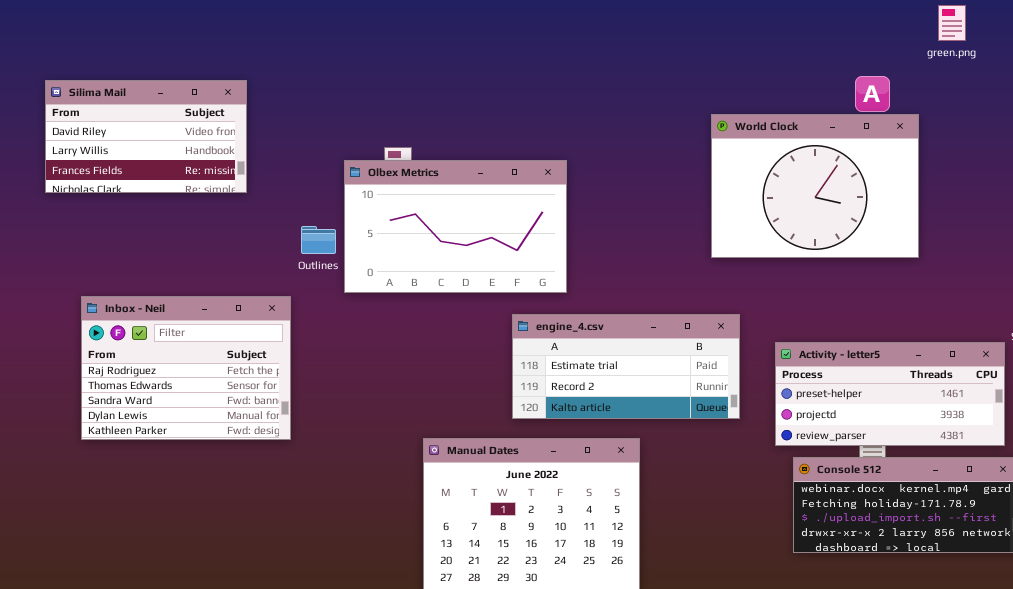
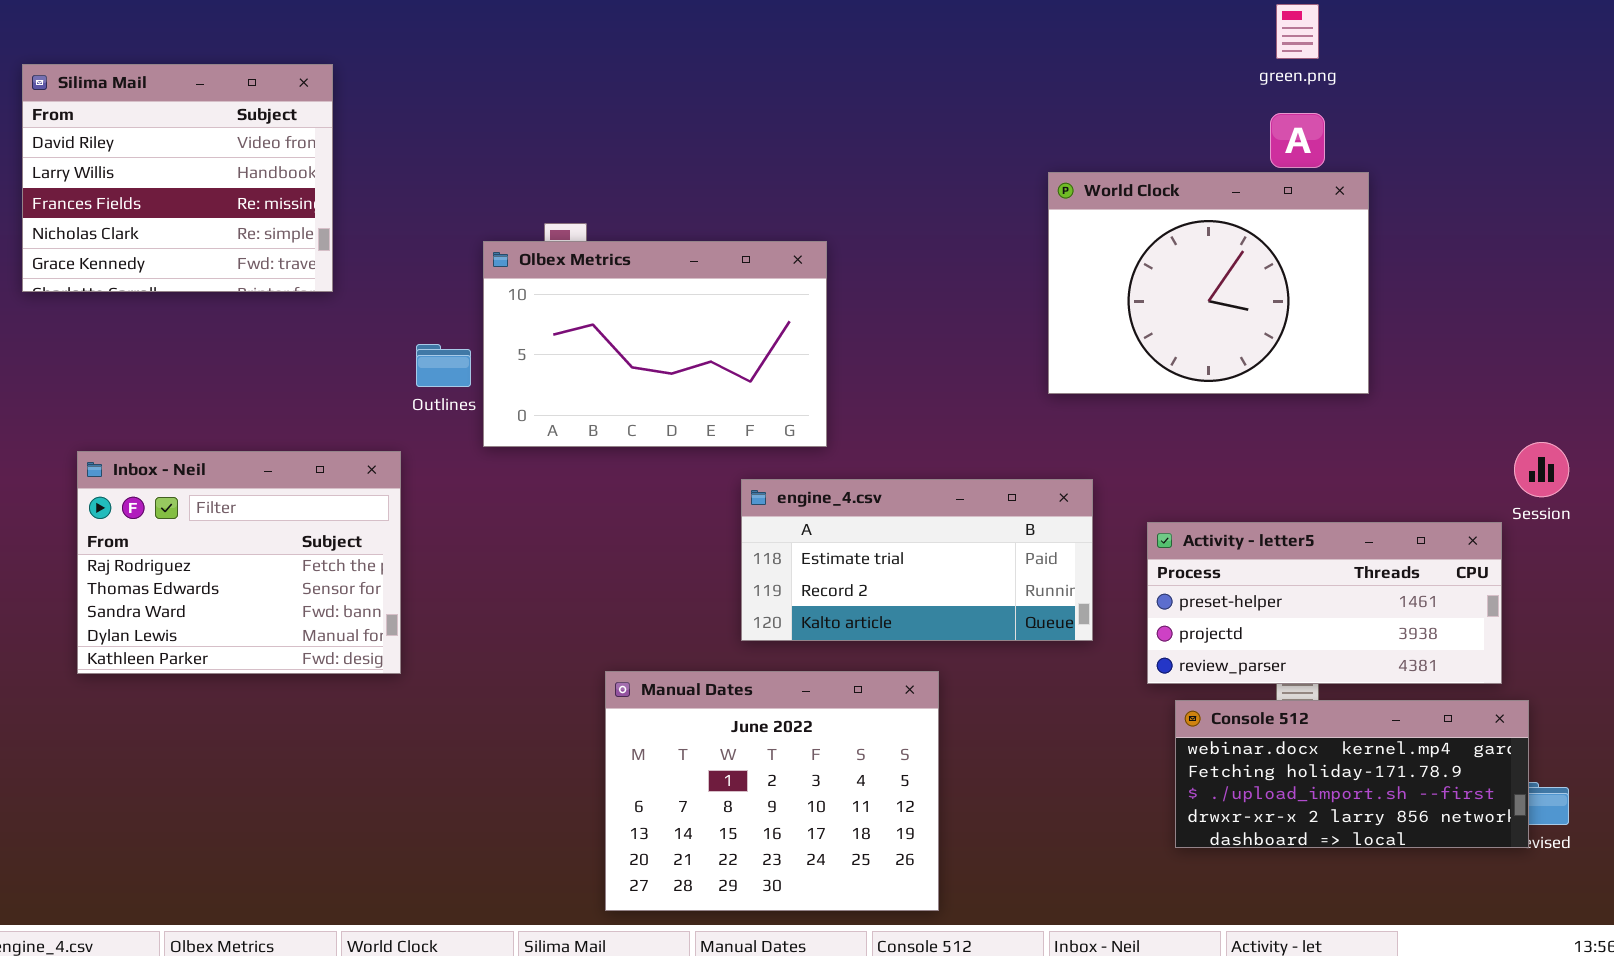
green.png: [938,5,966,41] -> [1276,4,1319,59], moved
Silima Mail: [45,80,247,193] -> [22,64,333,292], resized

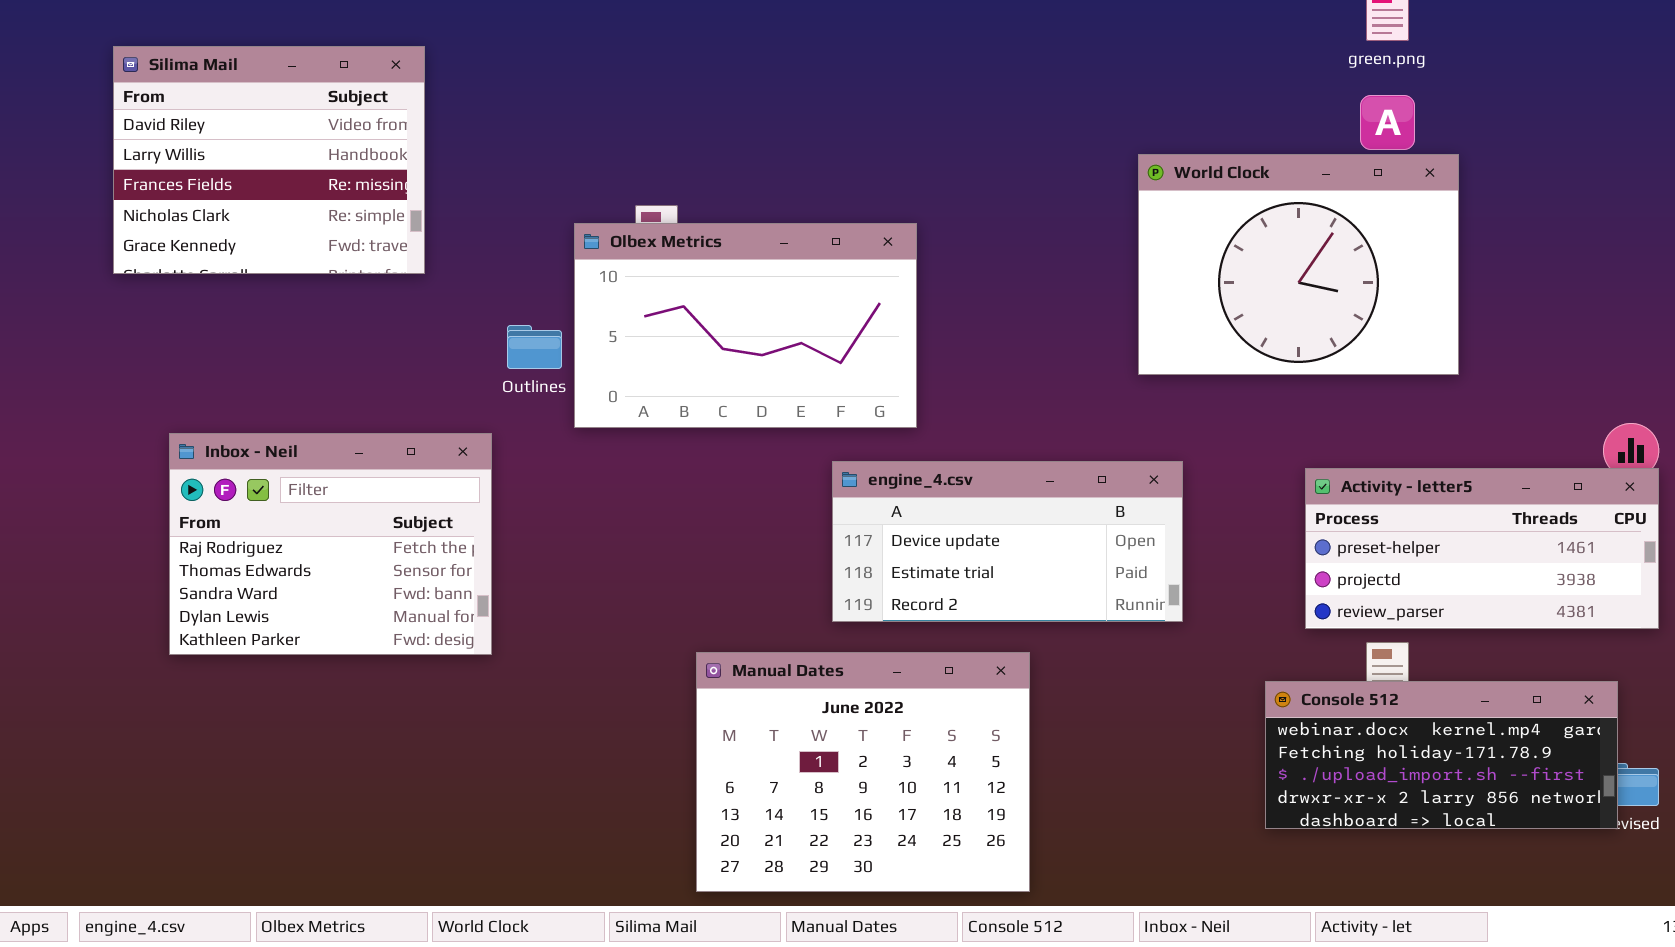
engine_4.csv: [741,479,1093,641] -> [832,461,1183,622], scrolled up 1 row
Activity - letter5: [1147,522,1502,684] -> [1305,468,1659,629], moved

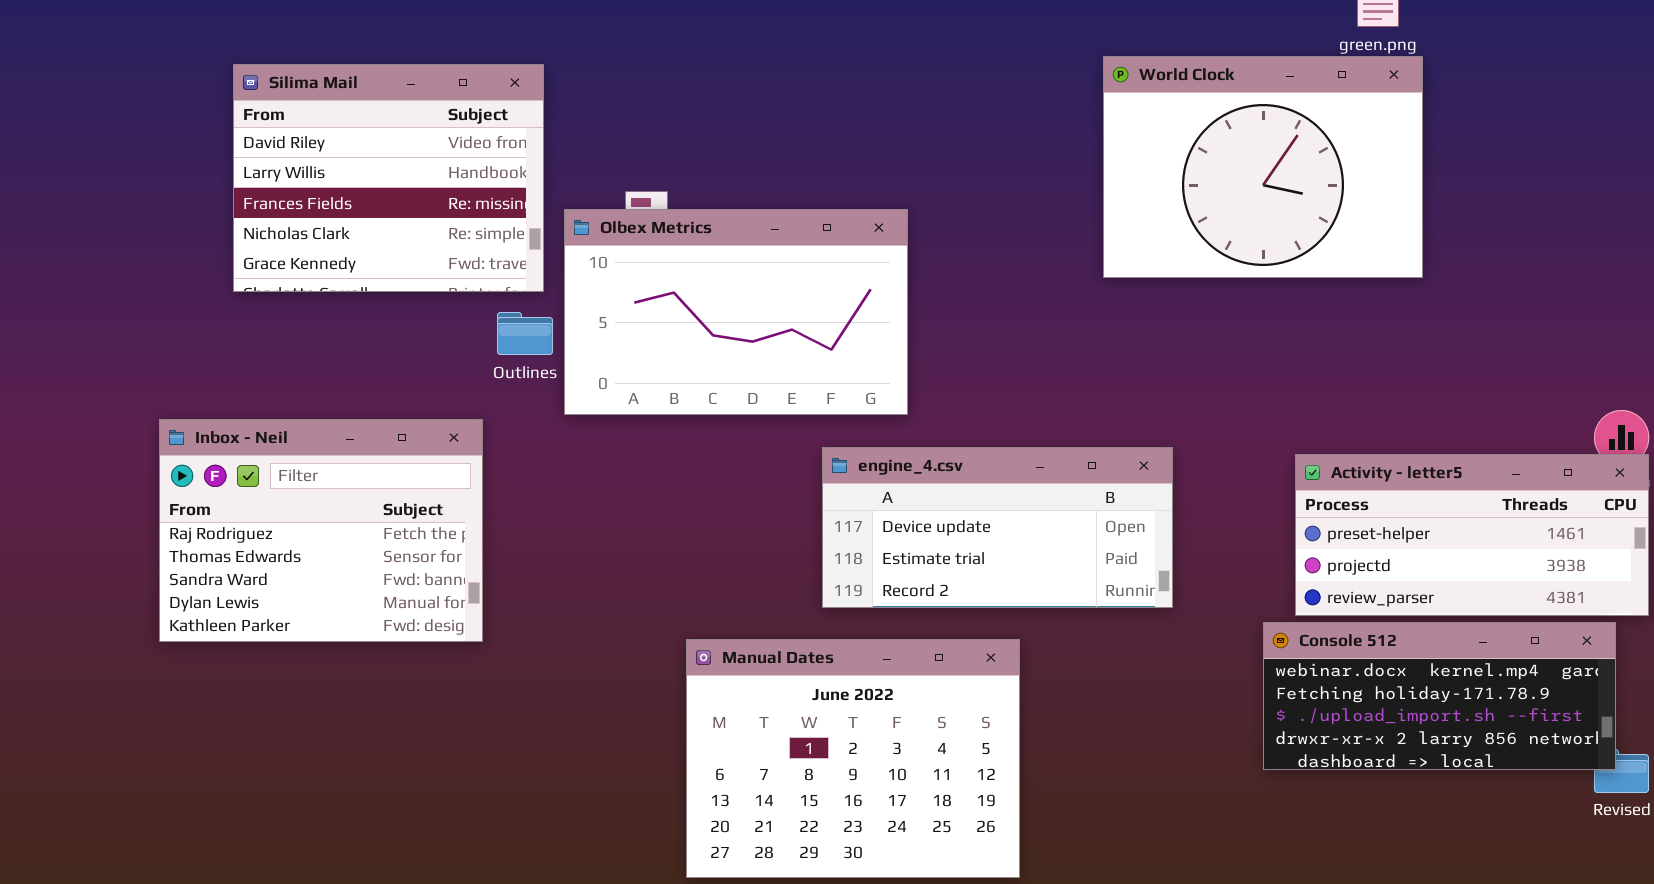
Silima Mail: [113,46,425,274] -> [233,64,544,292], moved
World Clock: [1138,154,1459,375] -> [1103,56,1423,278], moved
Console 512: [1265,681,1618,829] -> [1263,622,1616,770], moved

